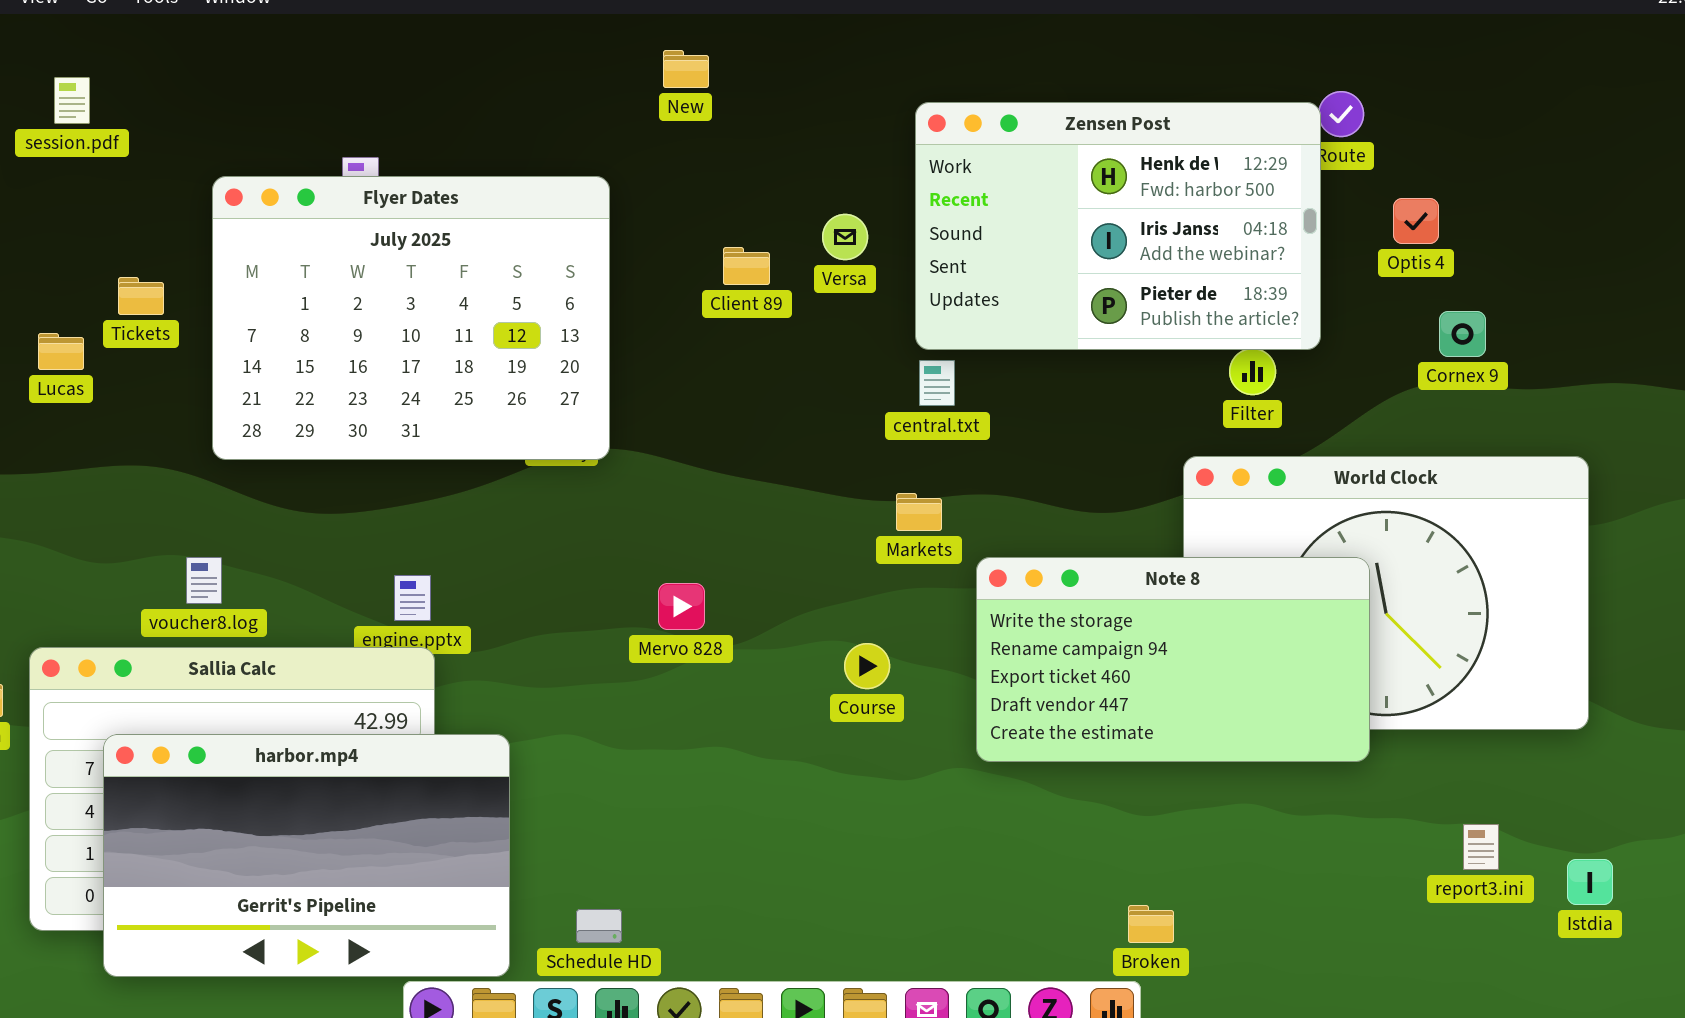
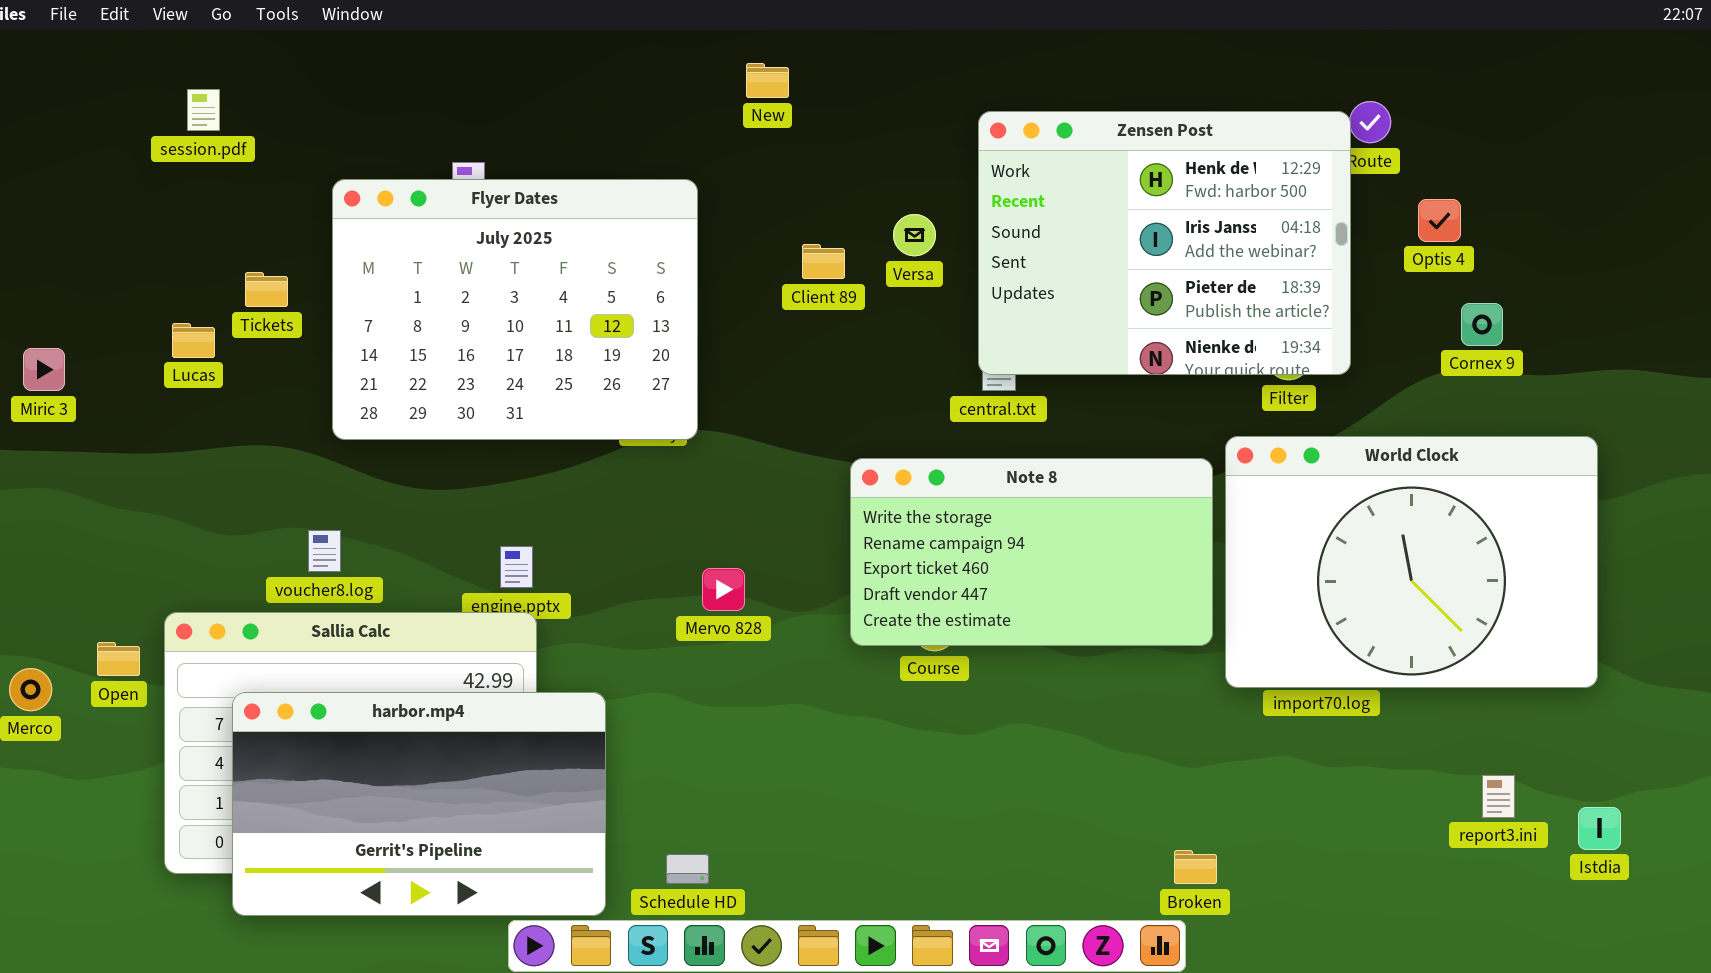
Zensen Post: [915,102,1321,350] -> [978,111,1351,375], resized
Note 8: [976,557,1370,762] -> [850,458,1213,646], moved
Mervo 828: [658,583,705,630] -> [702,568,745,611], moved

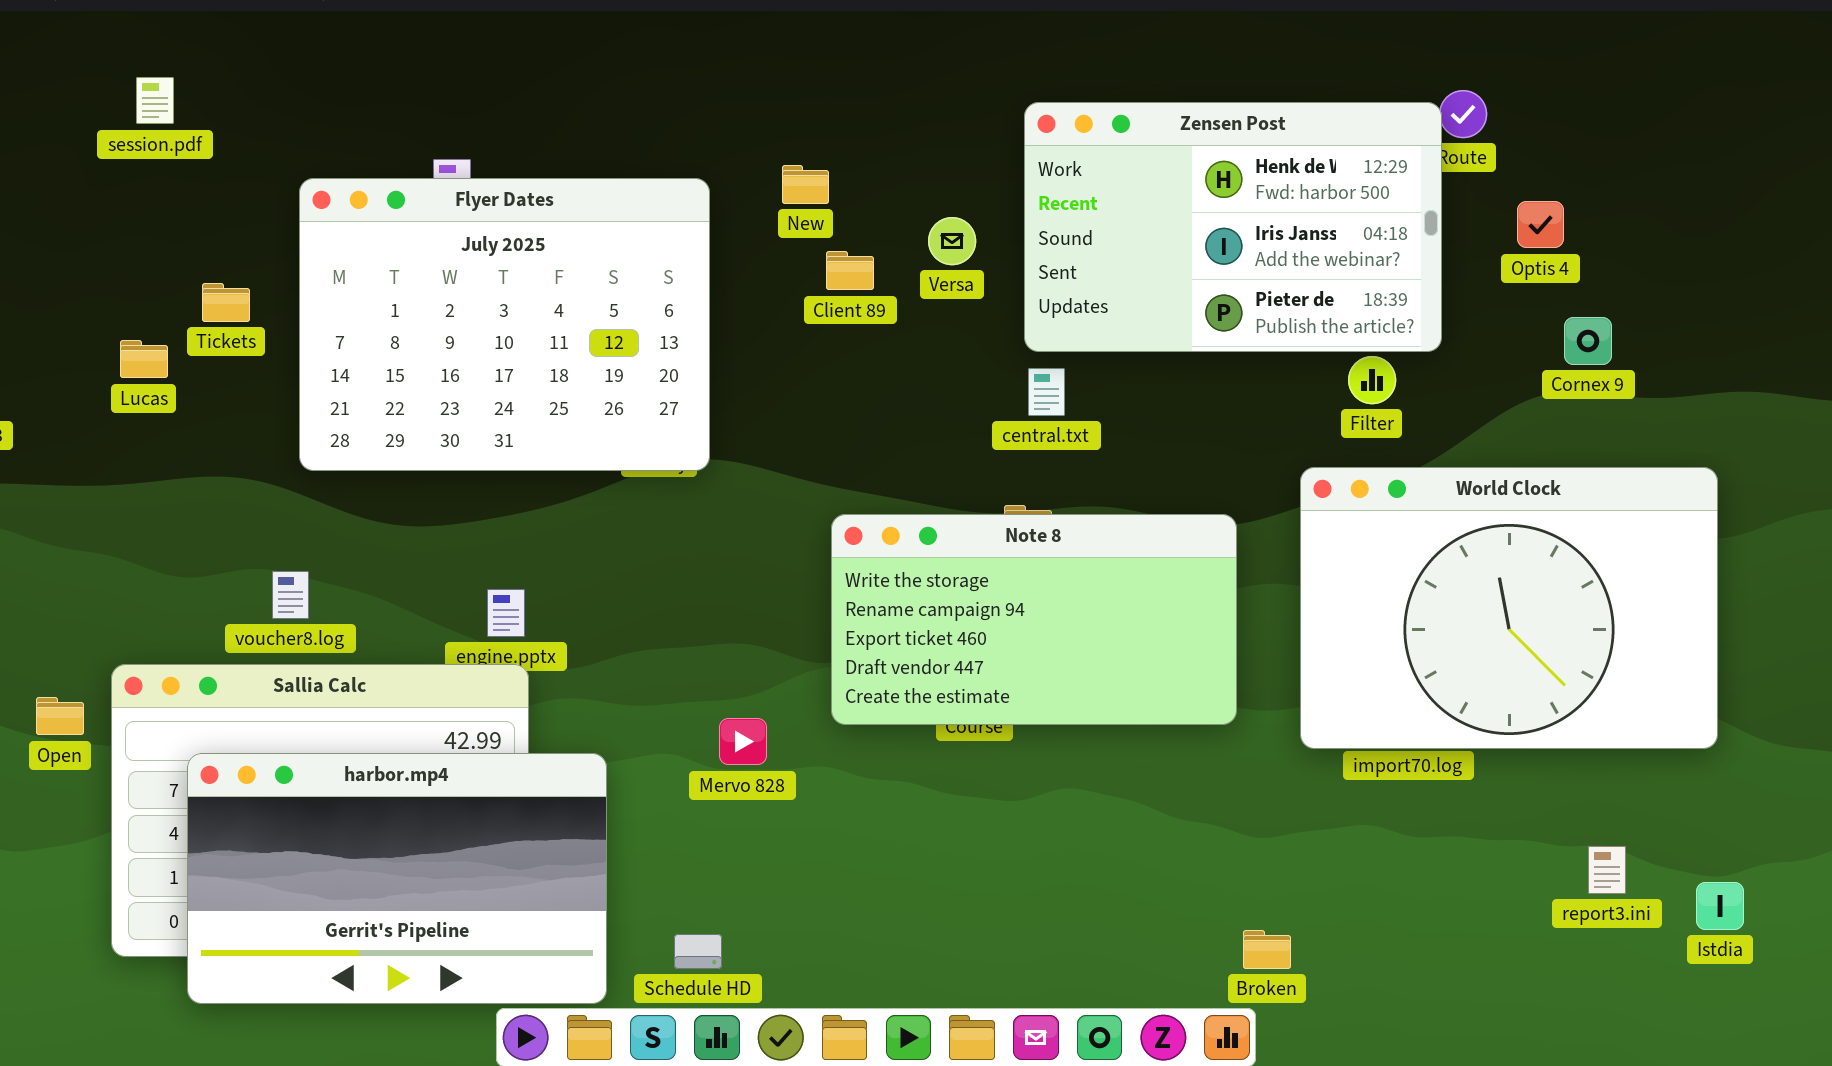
New: [746,63,789,98] -> [782,165,829,204], moved
Zensen Post: [978,111,1351,375] -> [1024,102,1442,352], resized
Note 8: [850,458,1213,646] -> [831,514,1237,725], moved
Mervo 828: [702,568,745,611] -> [719,718,767,765], moved

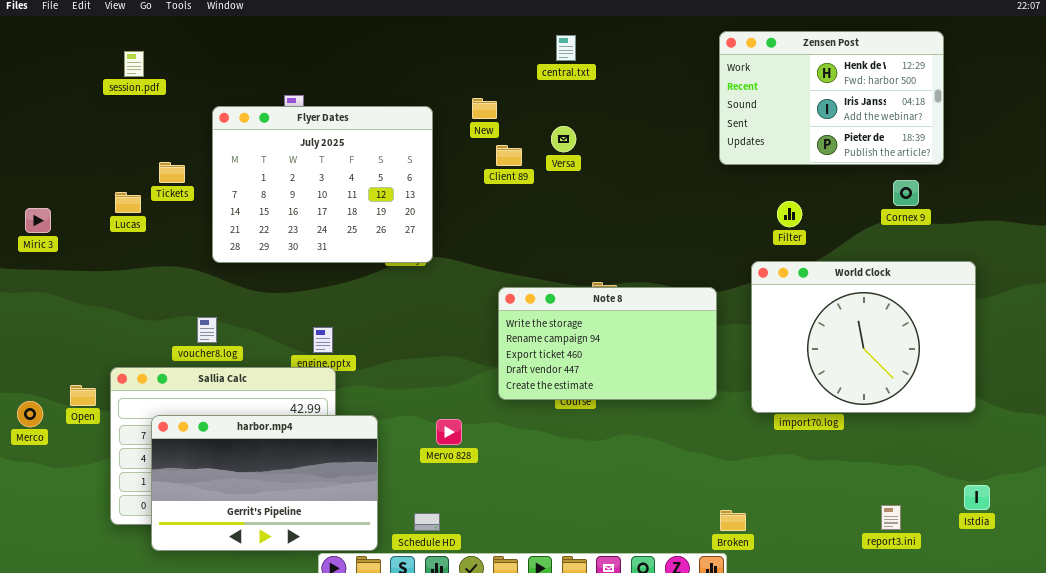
Zensen Post: [1024,102,1442,352] -> [719,31,944,165], moved
central.txt: [1028,368,1065,416] -> [556,35,576,61], moved
Mervo 828: [719,718,767,765] -> [436,419,462,445], moved
report3.ini: [1588,846,1626,894] -> [881,505,901,530], moved

